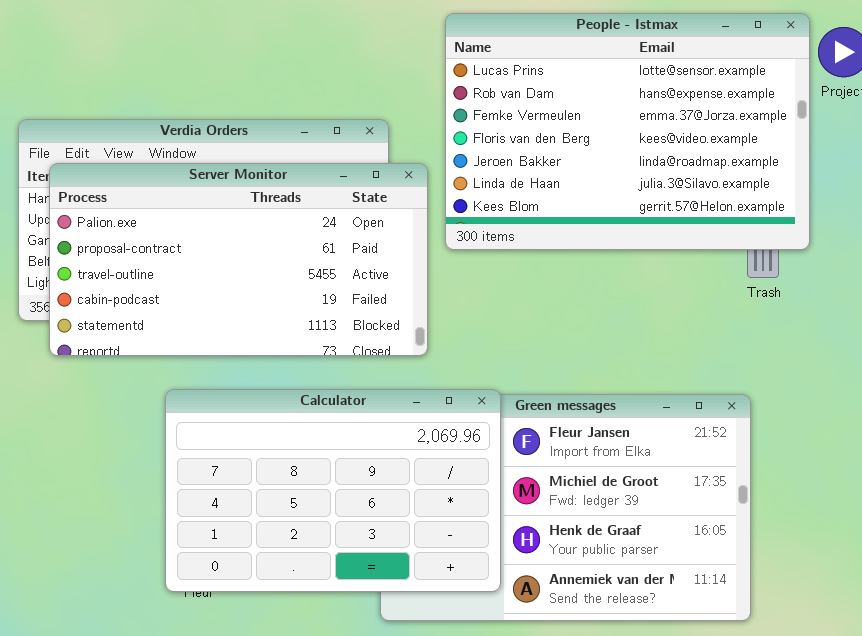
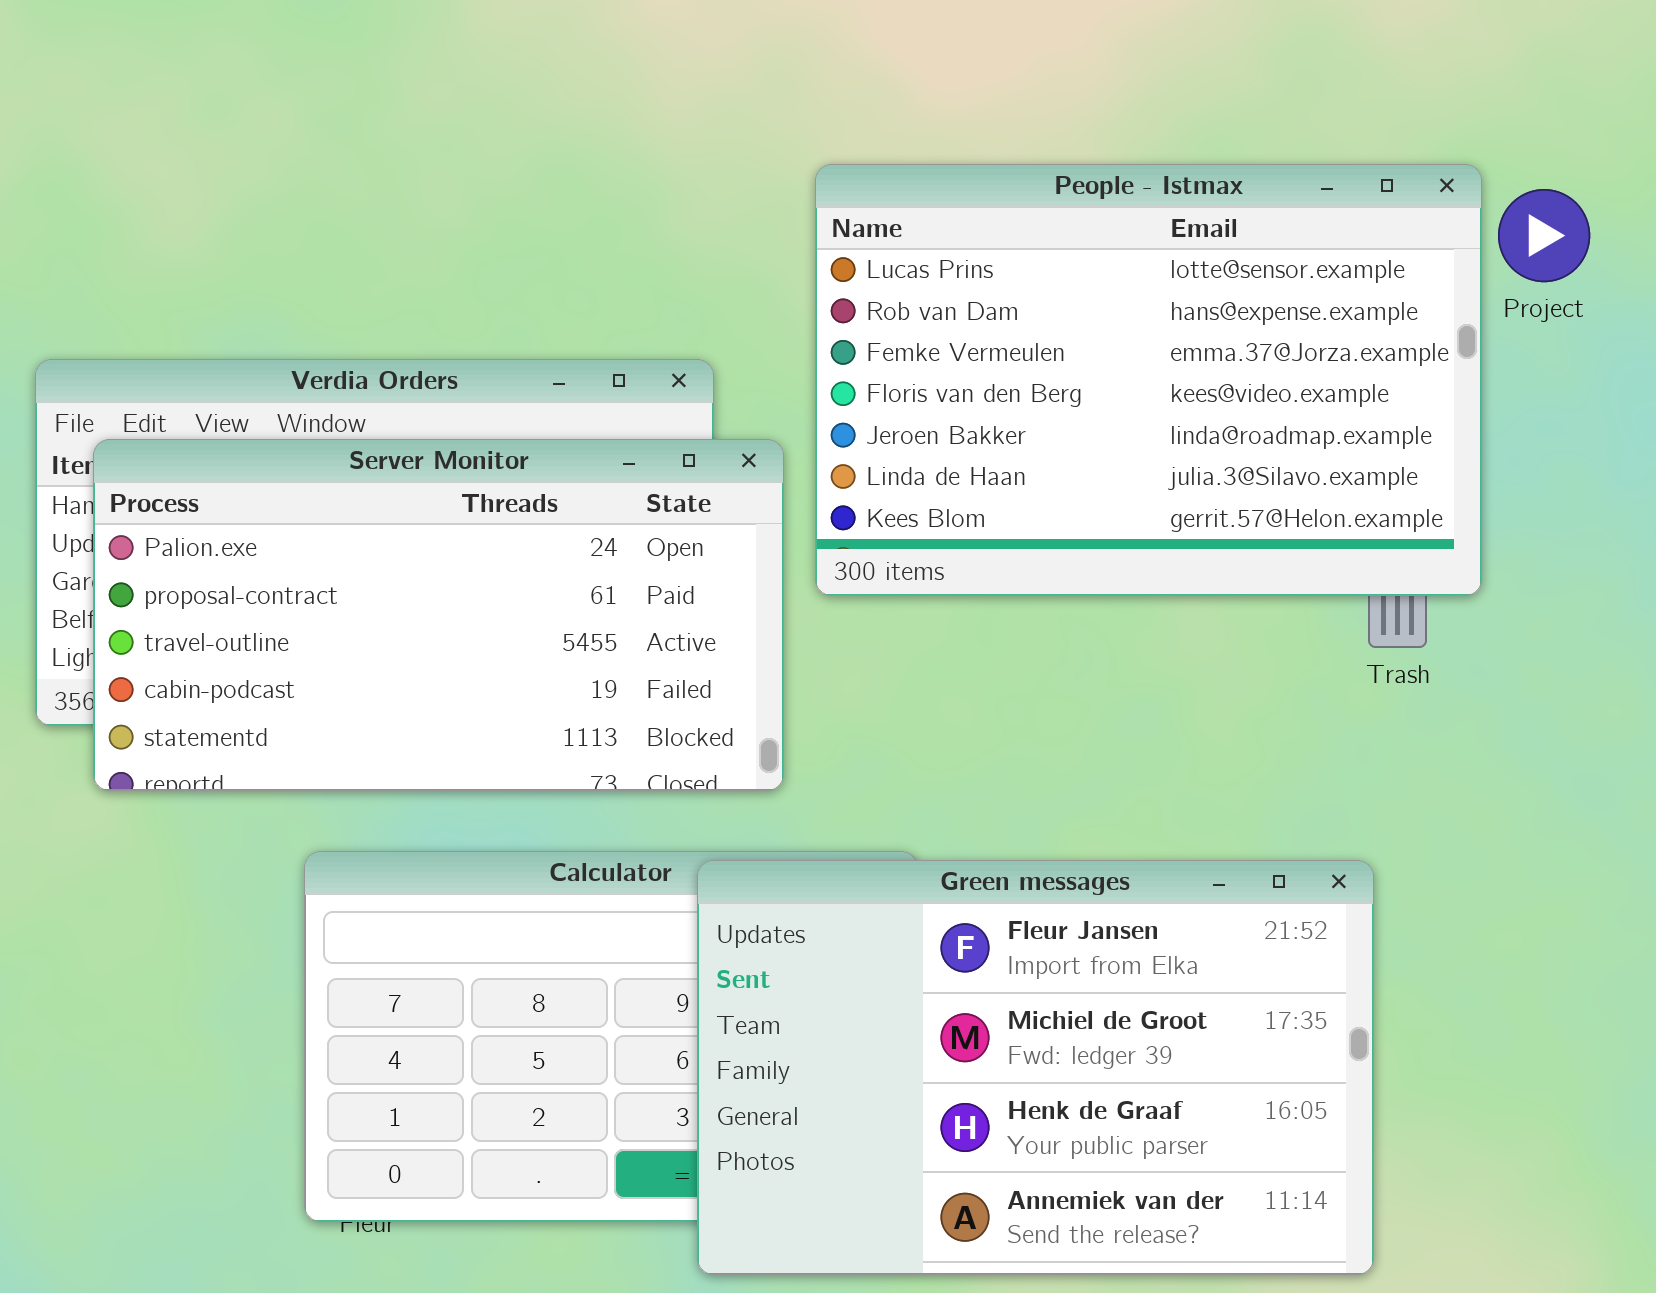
Green messages: [380,394,751,621] -> [697,860,1374,1275], raised

